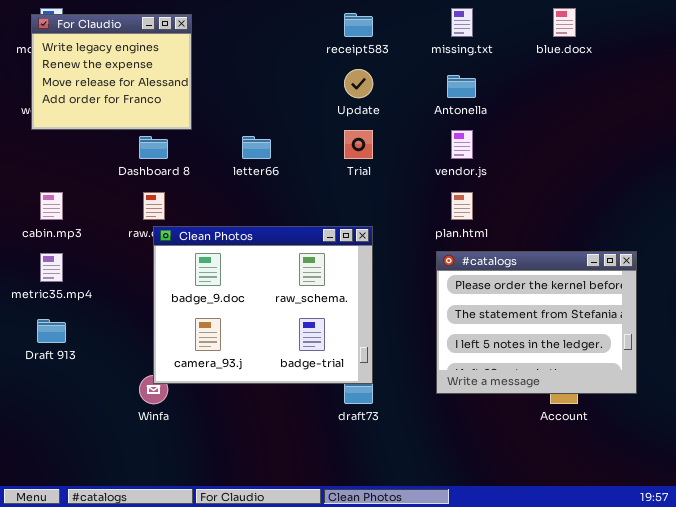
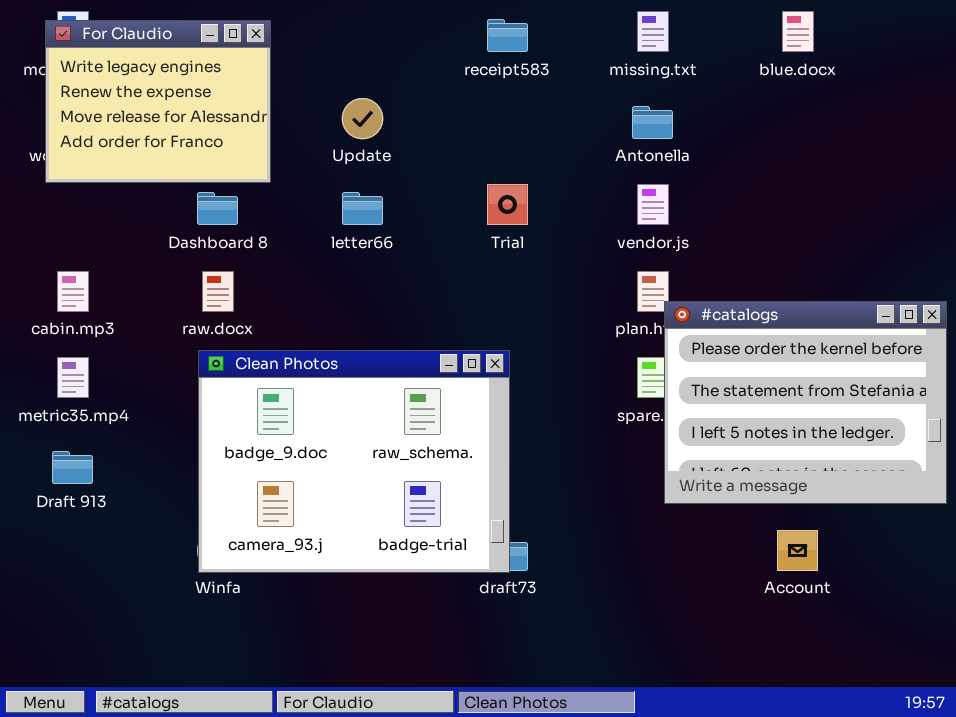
Update: [344,69,373,98] -> [342,98,383,139], moved
Clean Photos: [153,226,373,384] -> [198,350,510,573], moved
#catalogs: [436,251,637,394] -> [664,301,947,504], moved

